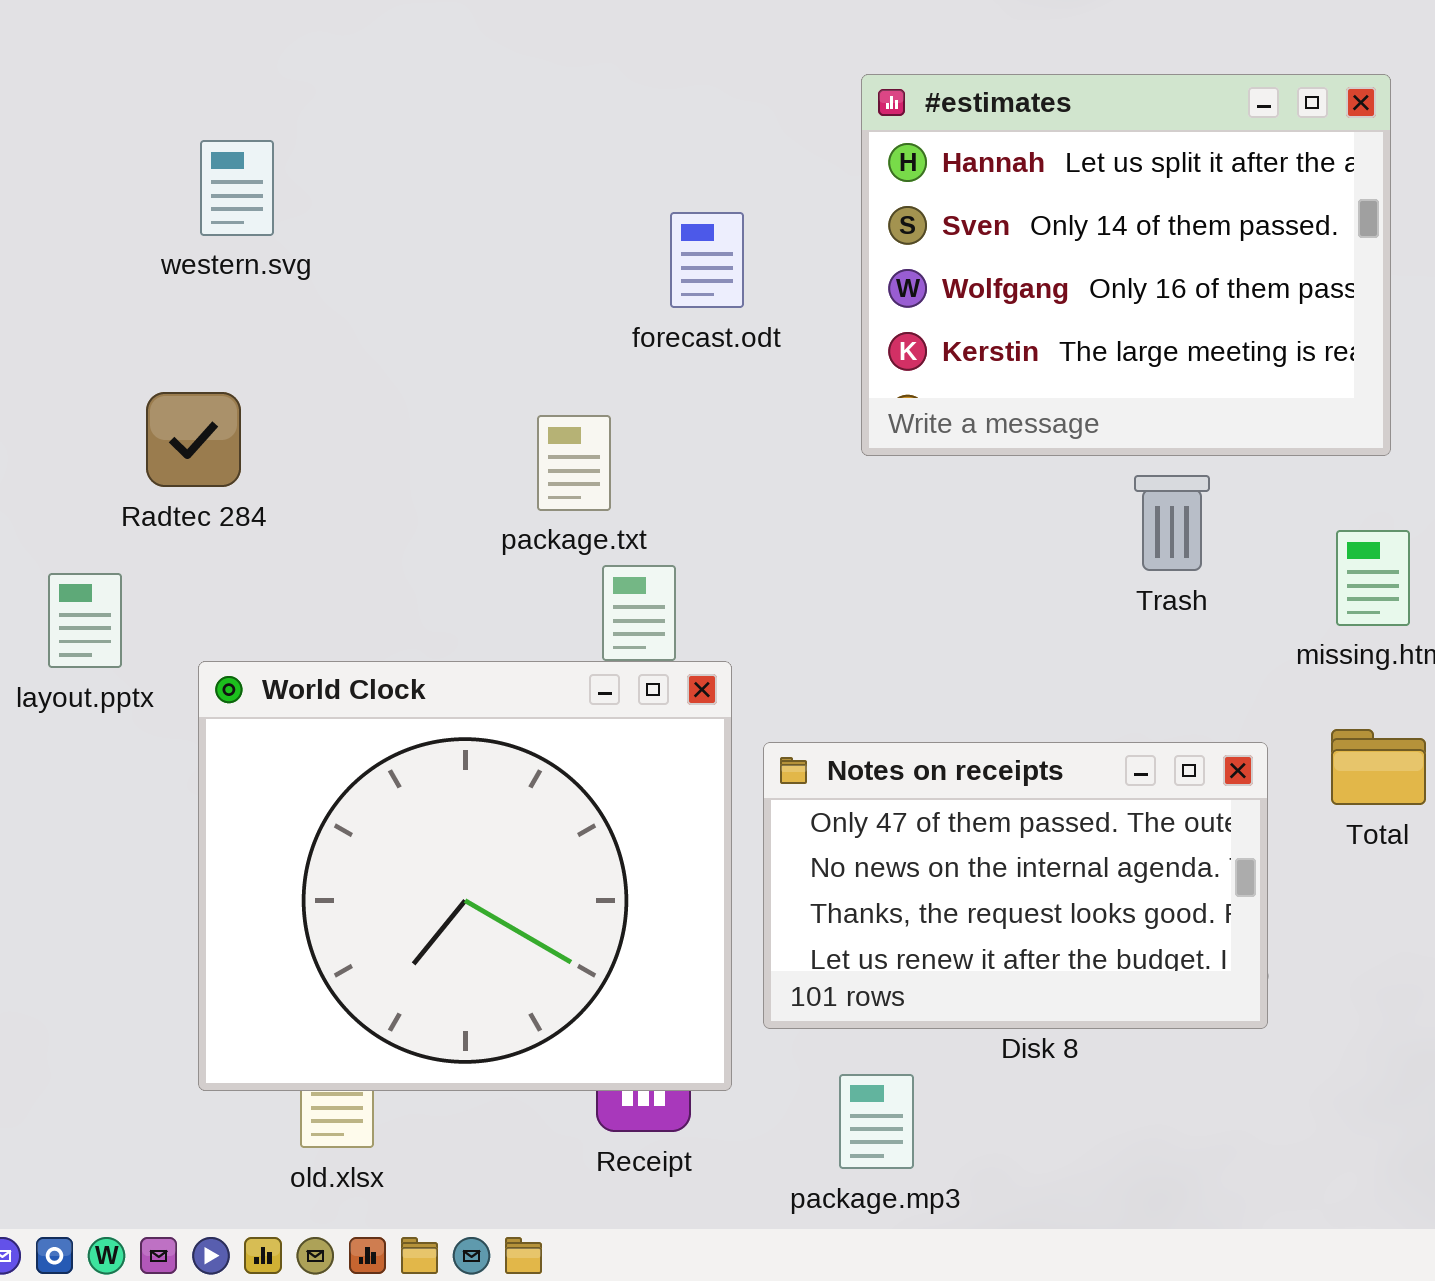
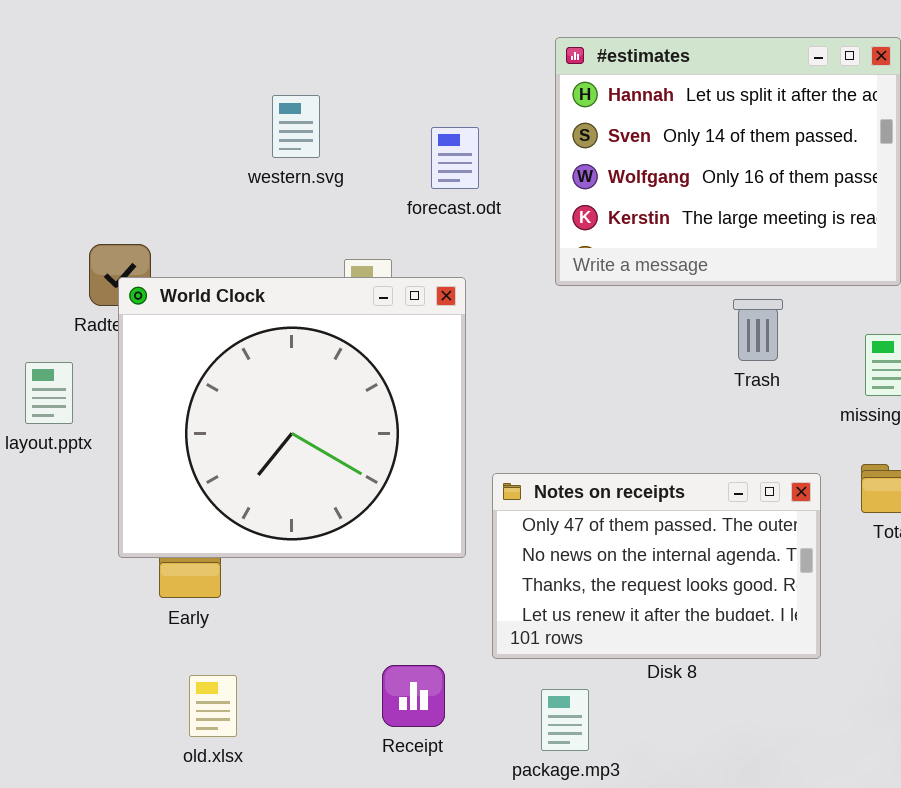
western.svg: [200,140,274,236] -> [272,95,320,158], moved
World Clock: [198,661,732,1091] -> [118,277,466,558], moved

